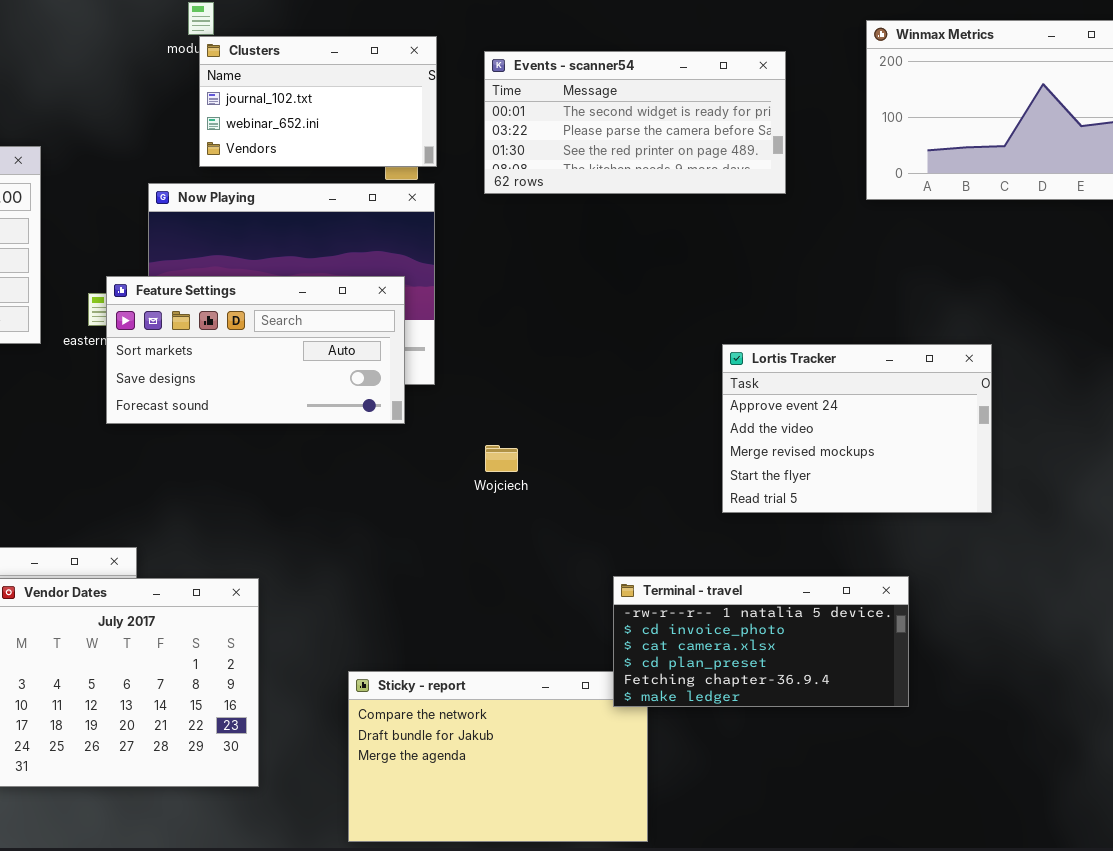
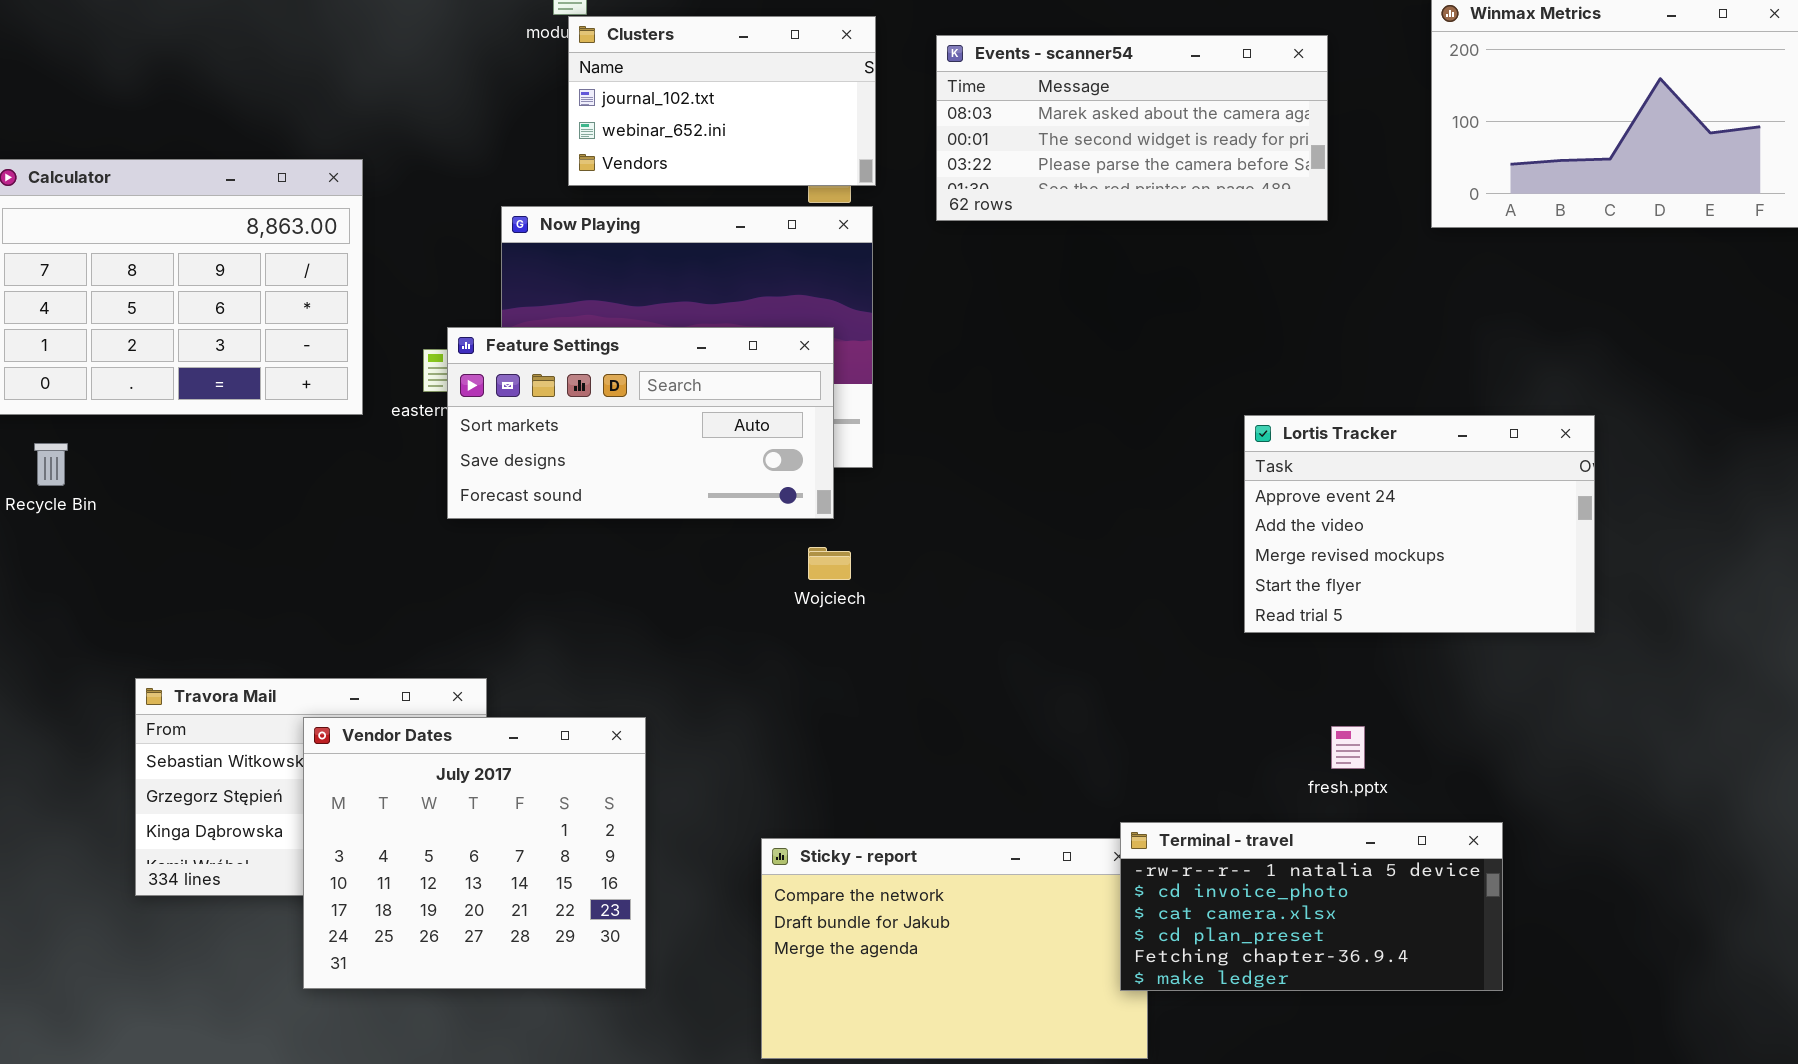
Events - scanner54: [484,51,786,194] -> [936,35,1328,221], scrolled up 1 row
Wojciech: [485,445,518,472] -> [808,547,851,580], moved
Terminal - travel: [613,576,909,707] -> [1120,822,1503,991], moved

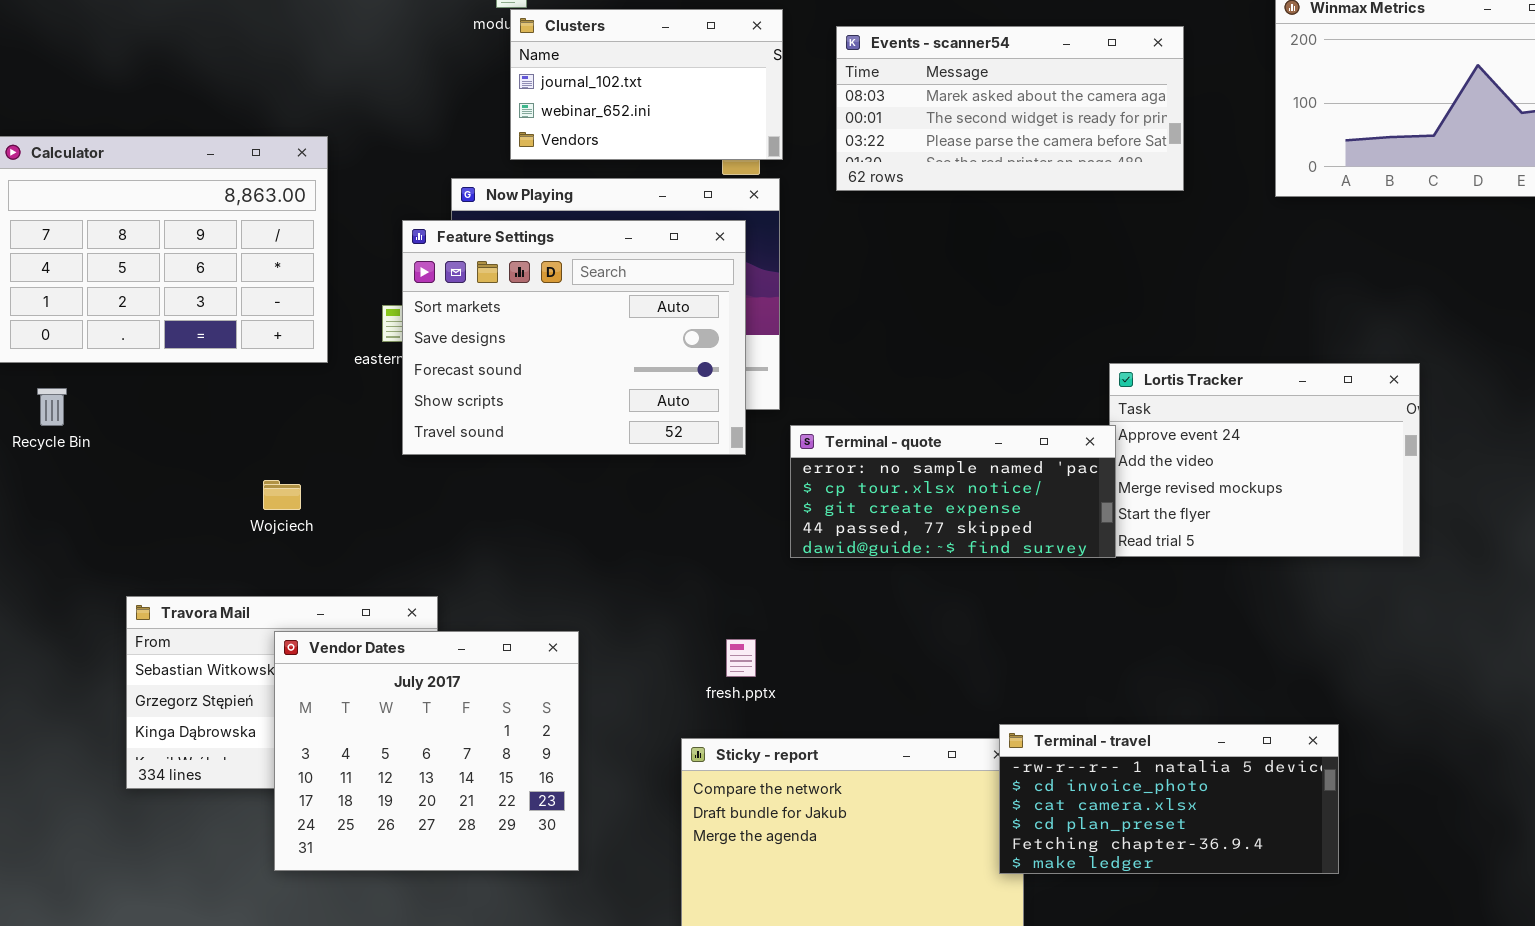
Feature Settings: [447,327,834,519] -> [402,220,746,455], resized
Terminal - quote: none -> [790,425,1116,558], opened
Wojciech: [808,547,851,580] -> [263,480,301,510], moved
fresh.pptx: [1331,726,1365,769] -> [726,639,756,677], moved

